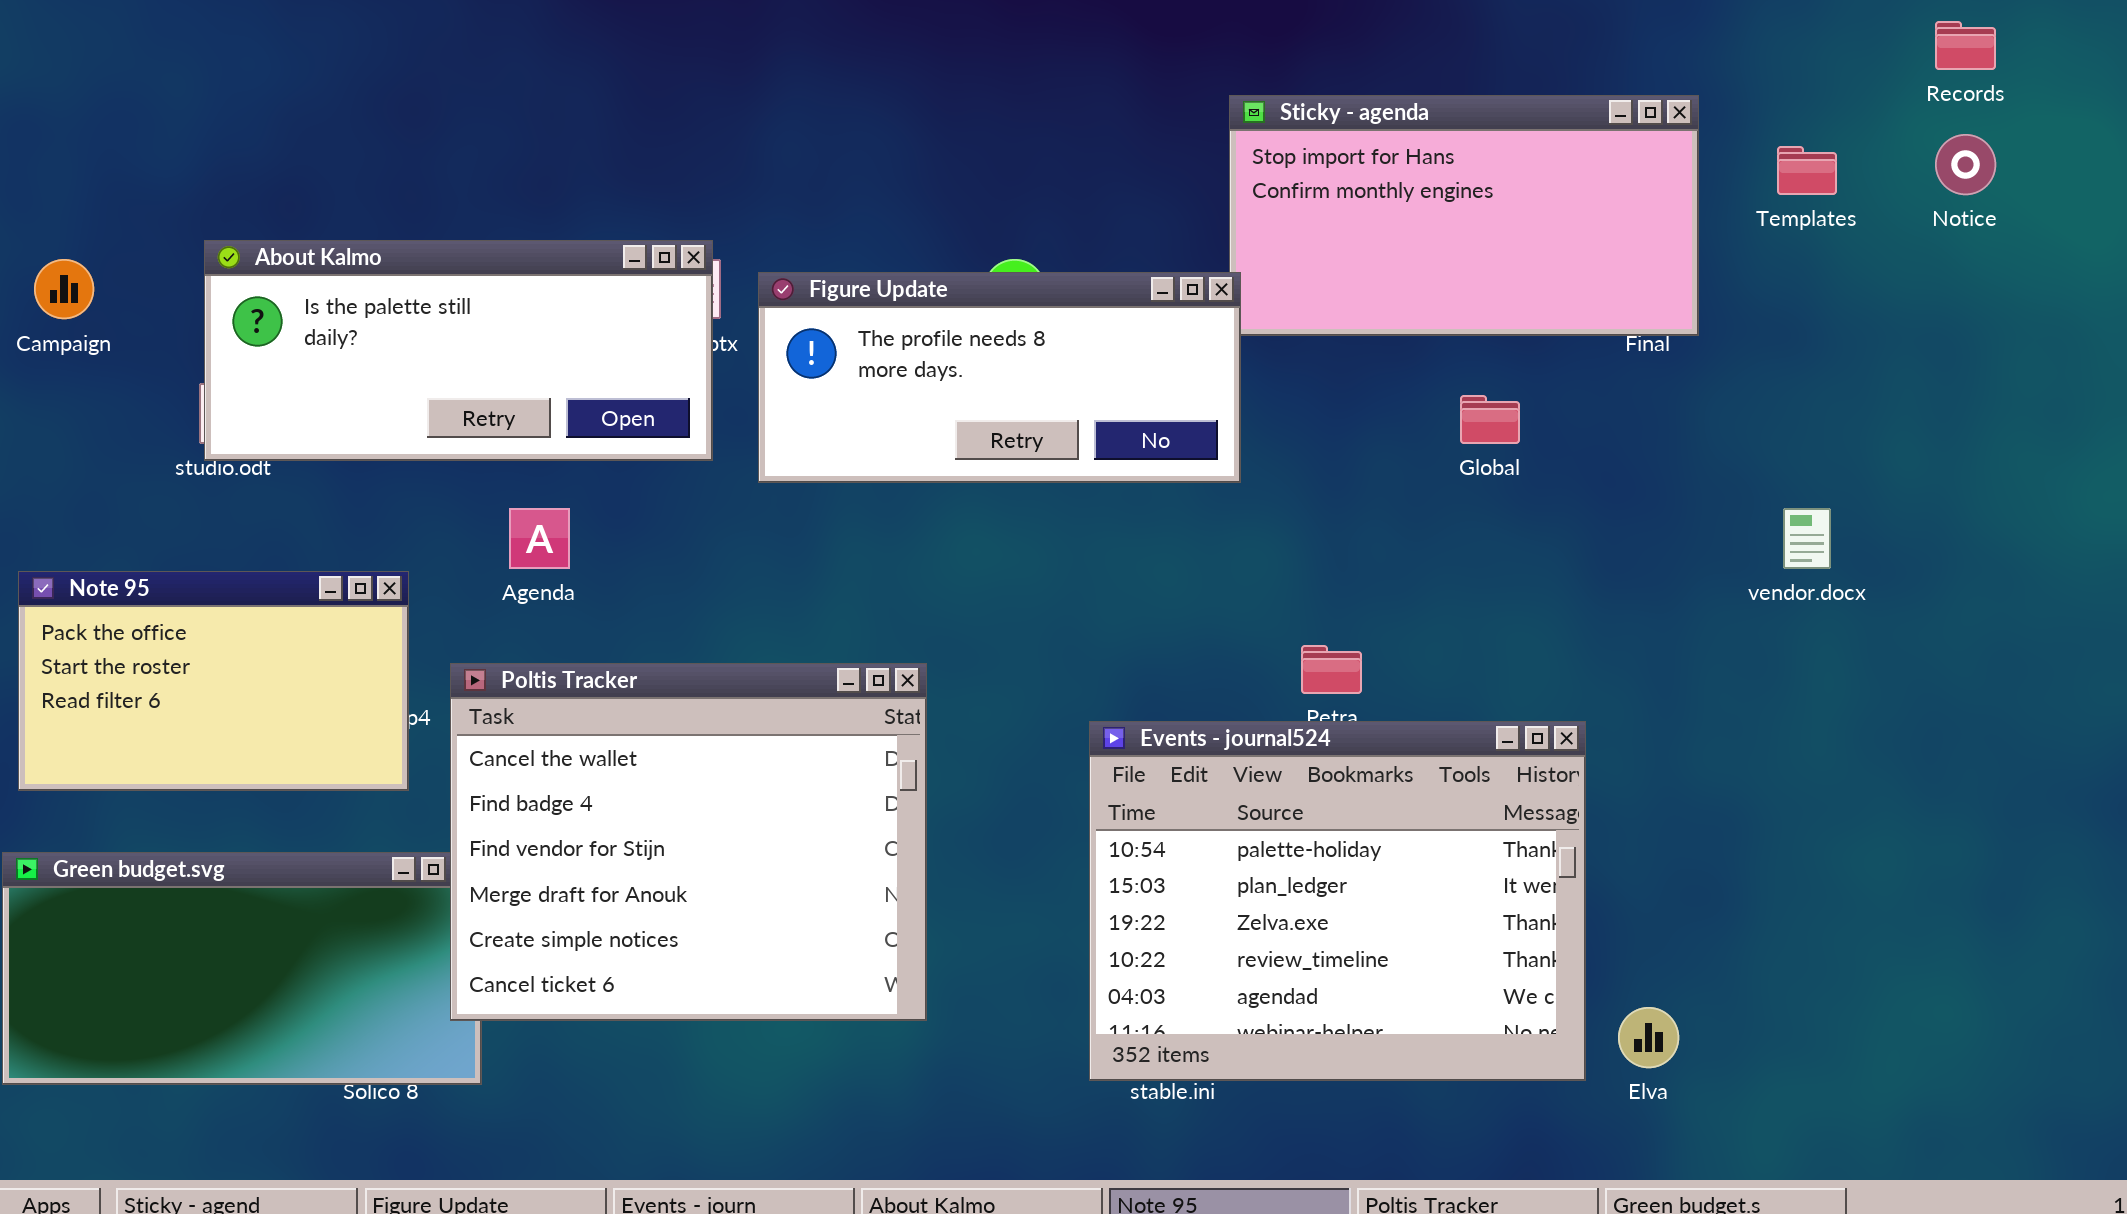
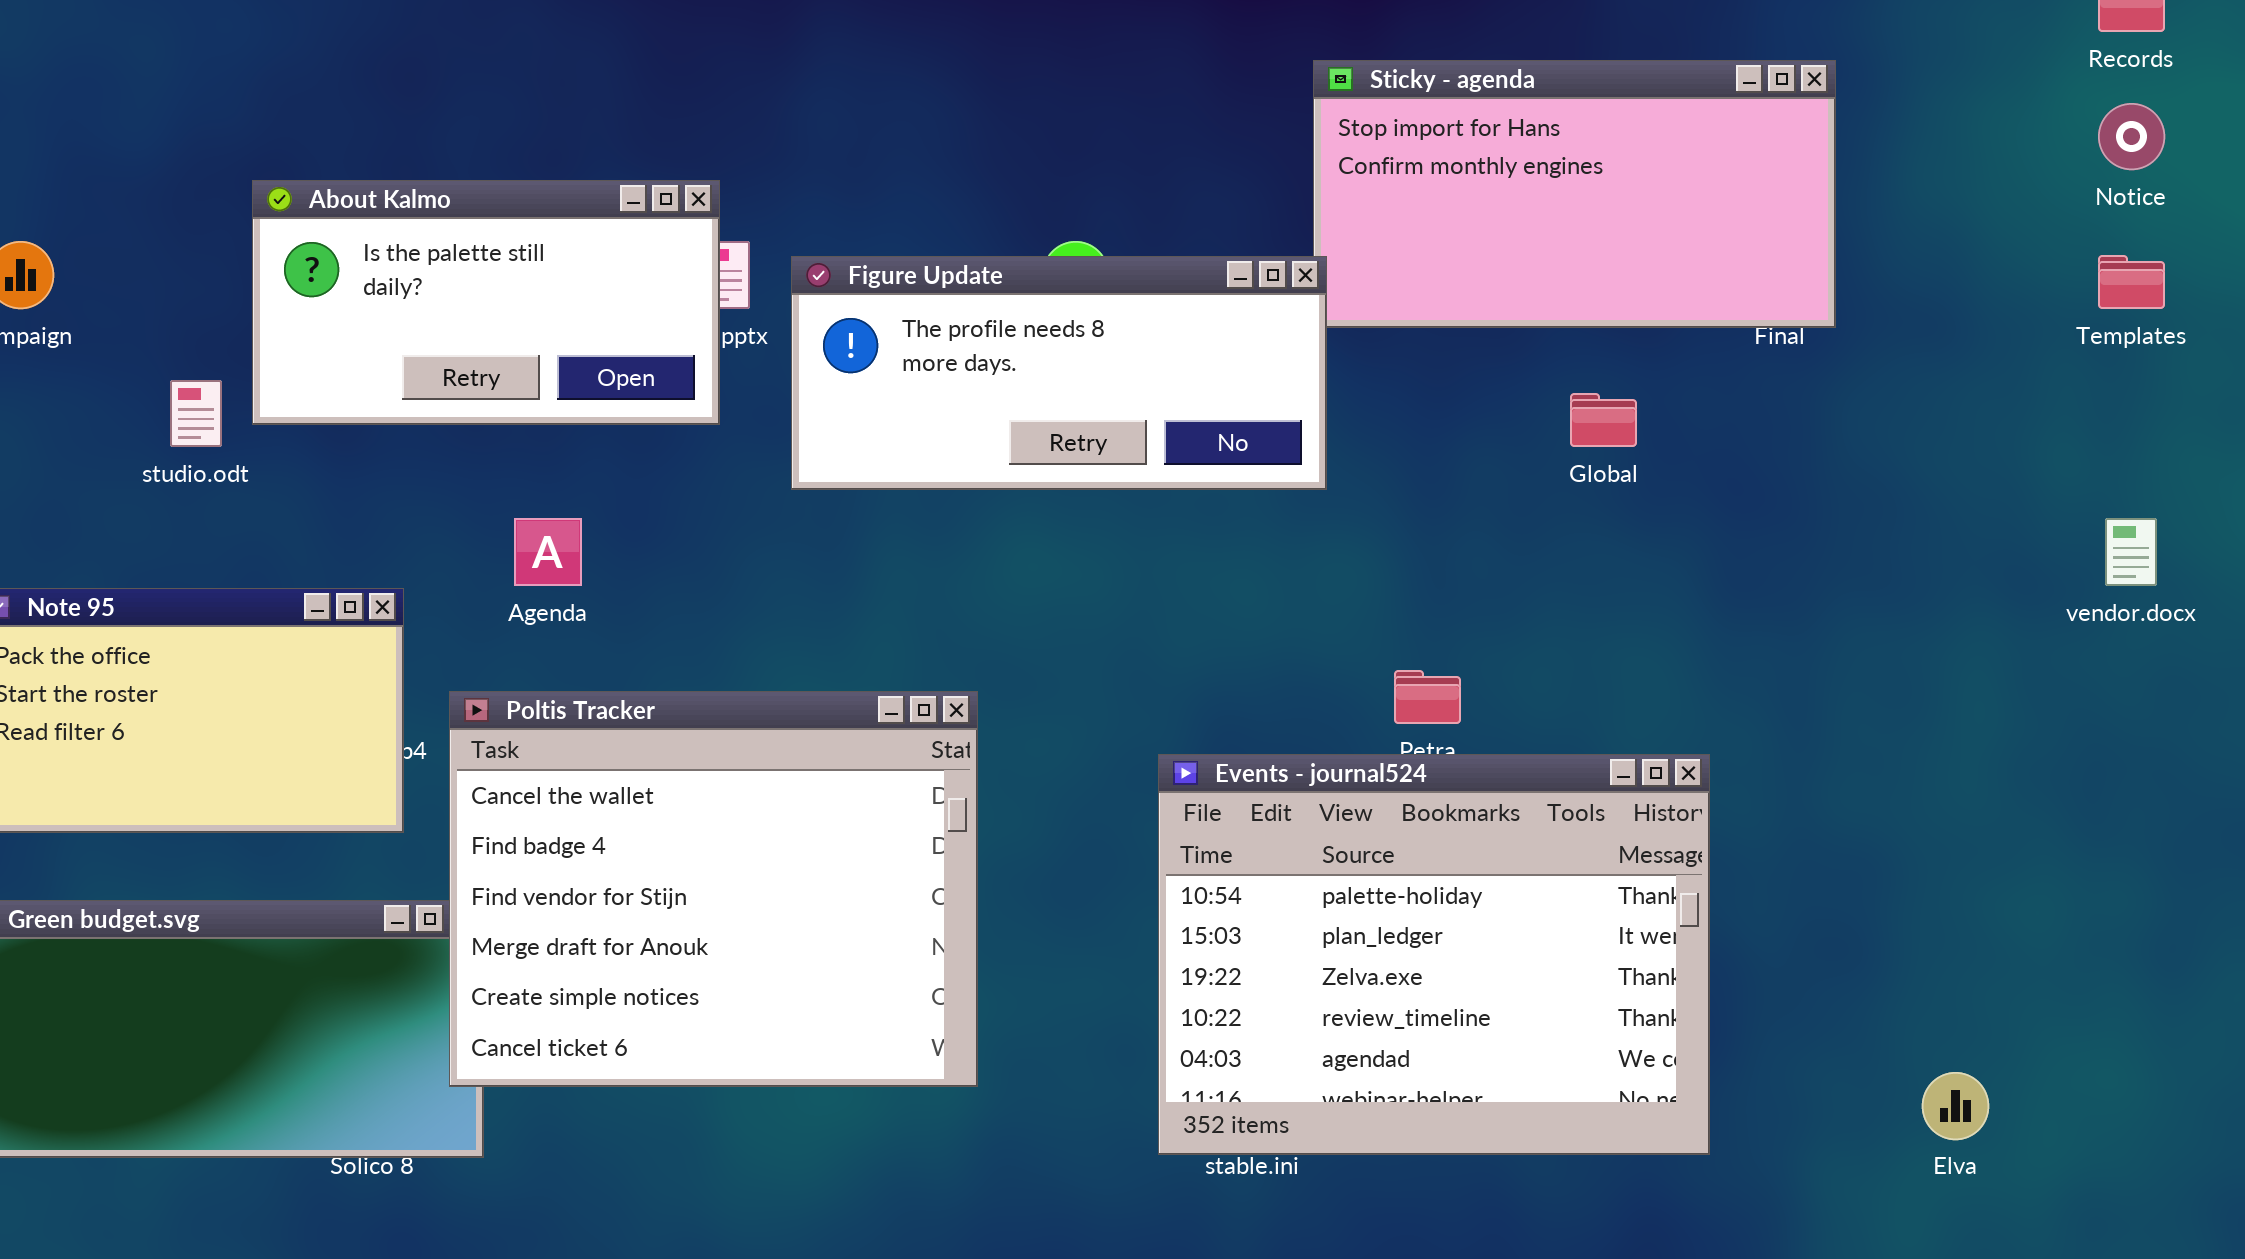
Templates: [1777,146,1837,195] -> [2098,255,2165,309], moved
About Kalmo: [204,240,713,461] -> [252,180,720,425], moved, resized
vendor.docx: [1783,508,1831,569] -> [2105,518,2157,586], moved
Elva: [1618,1007,1679,1068] -> [1922,1072,1989,1140], moved

